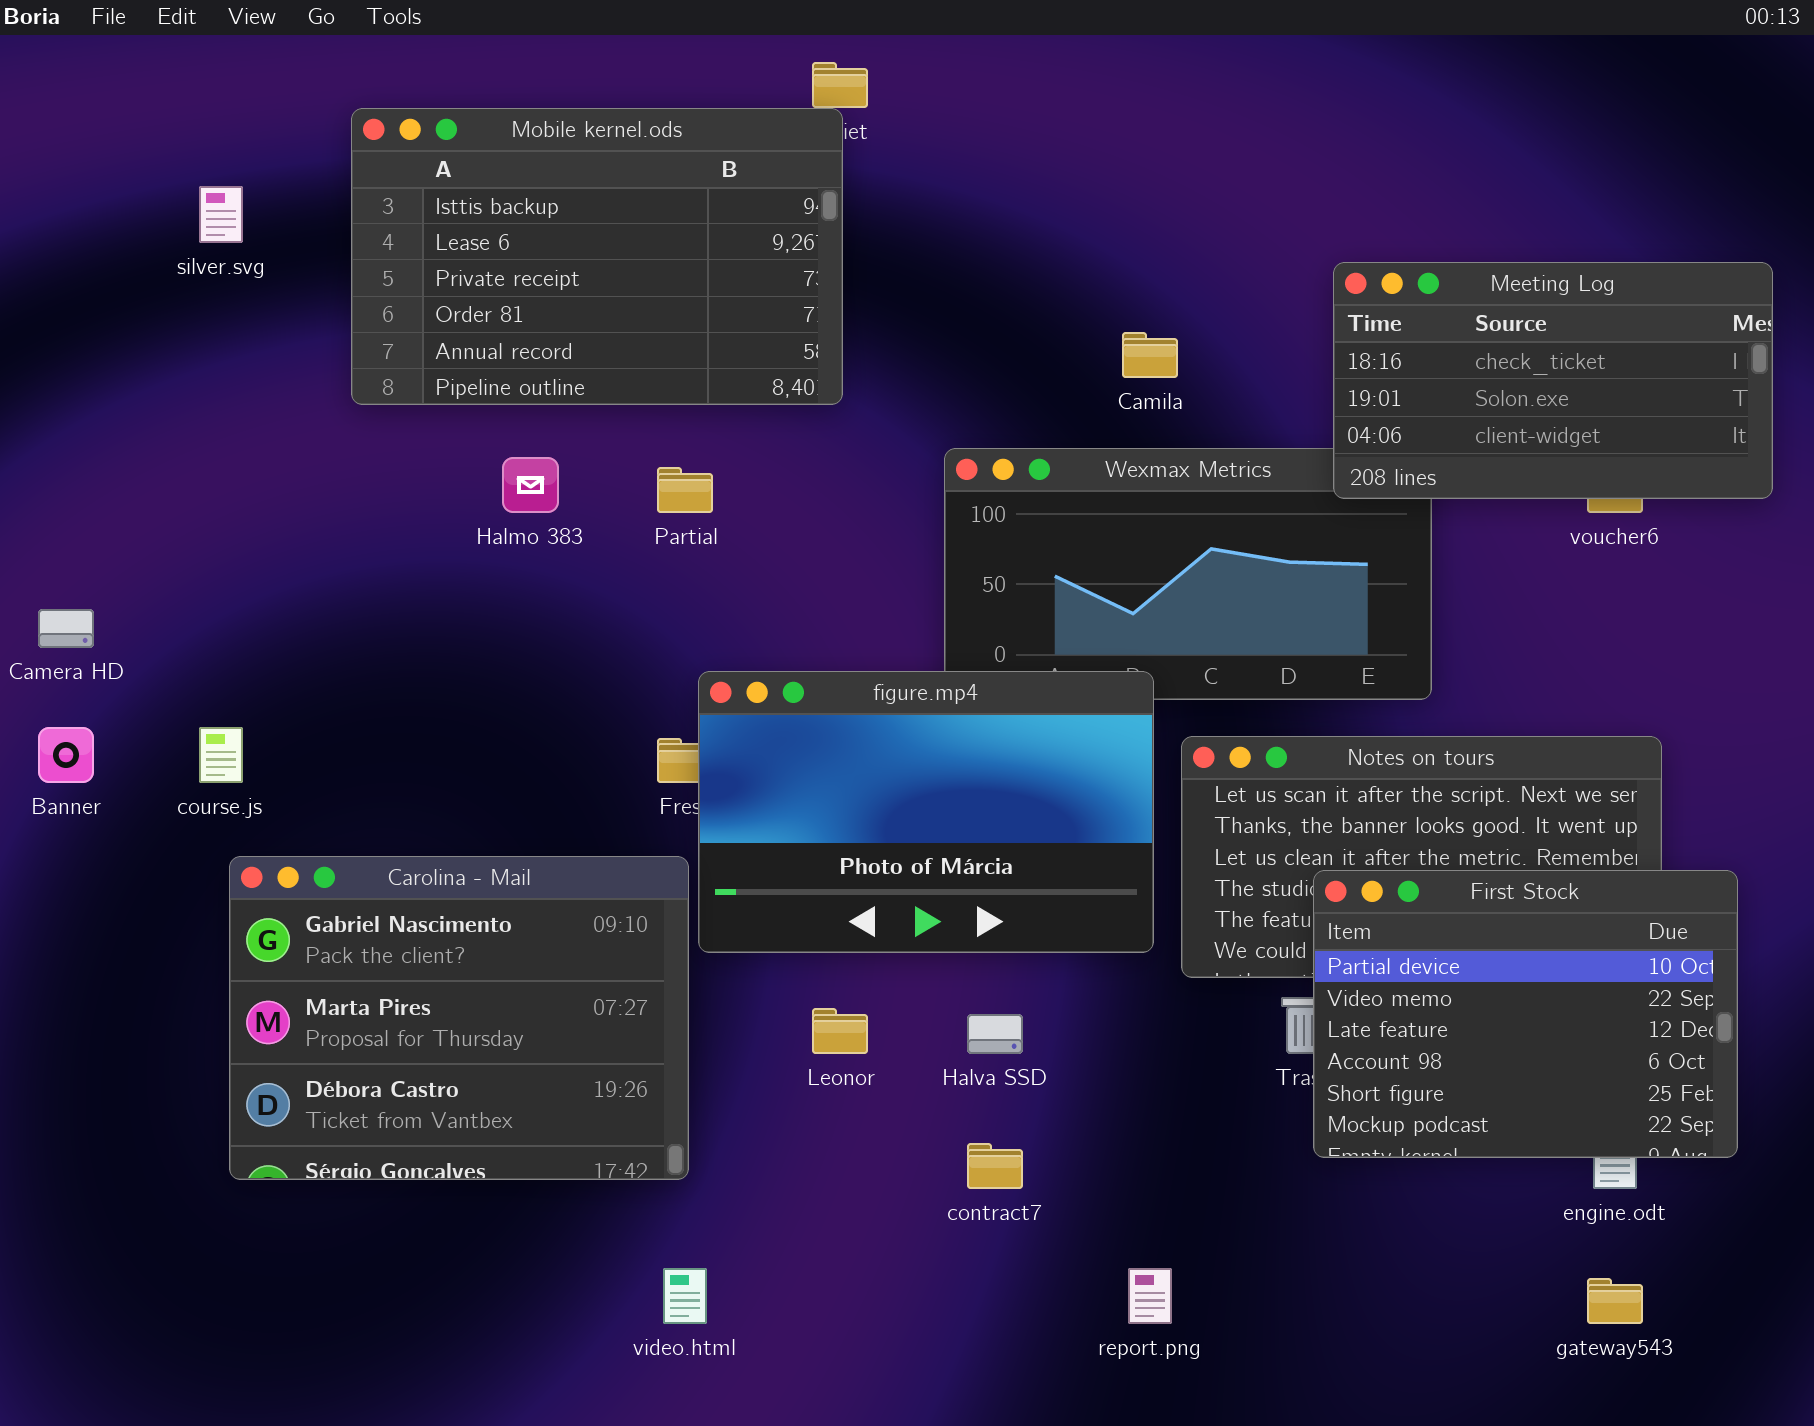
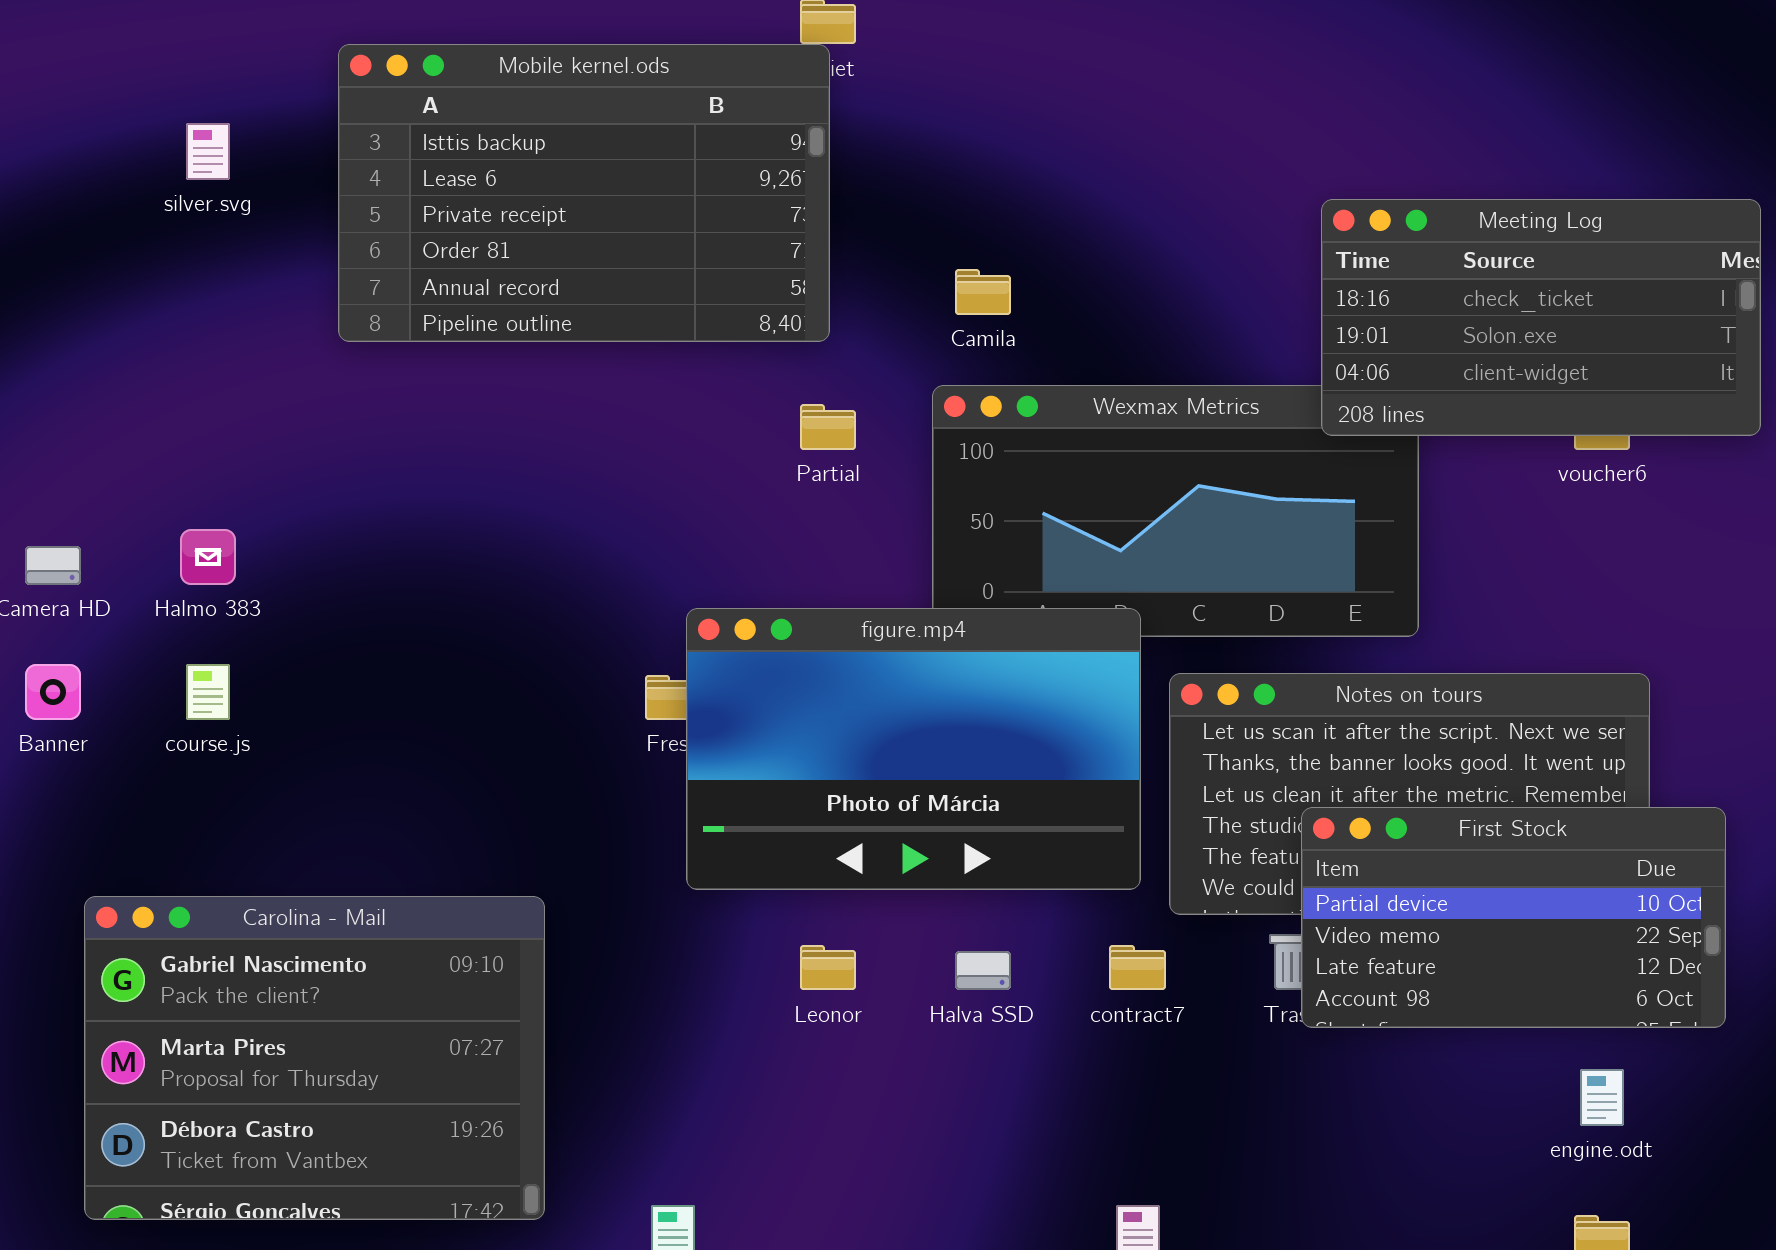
Camila: [1122,332,1178,378] -> [955,269,1011,315], moved
Halmo 383: [502,457,559,513] -> [180,529,236,585], moved
Partial: [657,467,713,513] -> [800,404,856,450], moved
Carolina - Mail: [229,856,689,1180] -> [84,896,545,1220], moved
First Stock: [1313,870,1738,1158] -> [1301,807,1726,1028], resized
contract7: [967,1143,1023,1189] -> [1109,945,1166,990], moved

